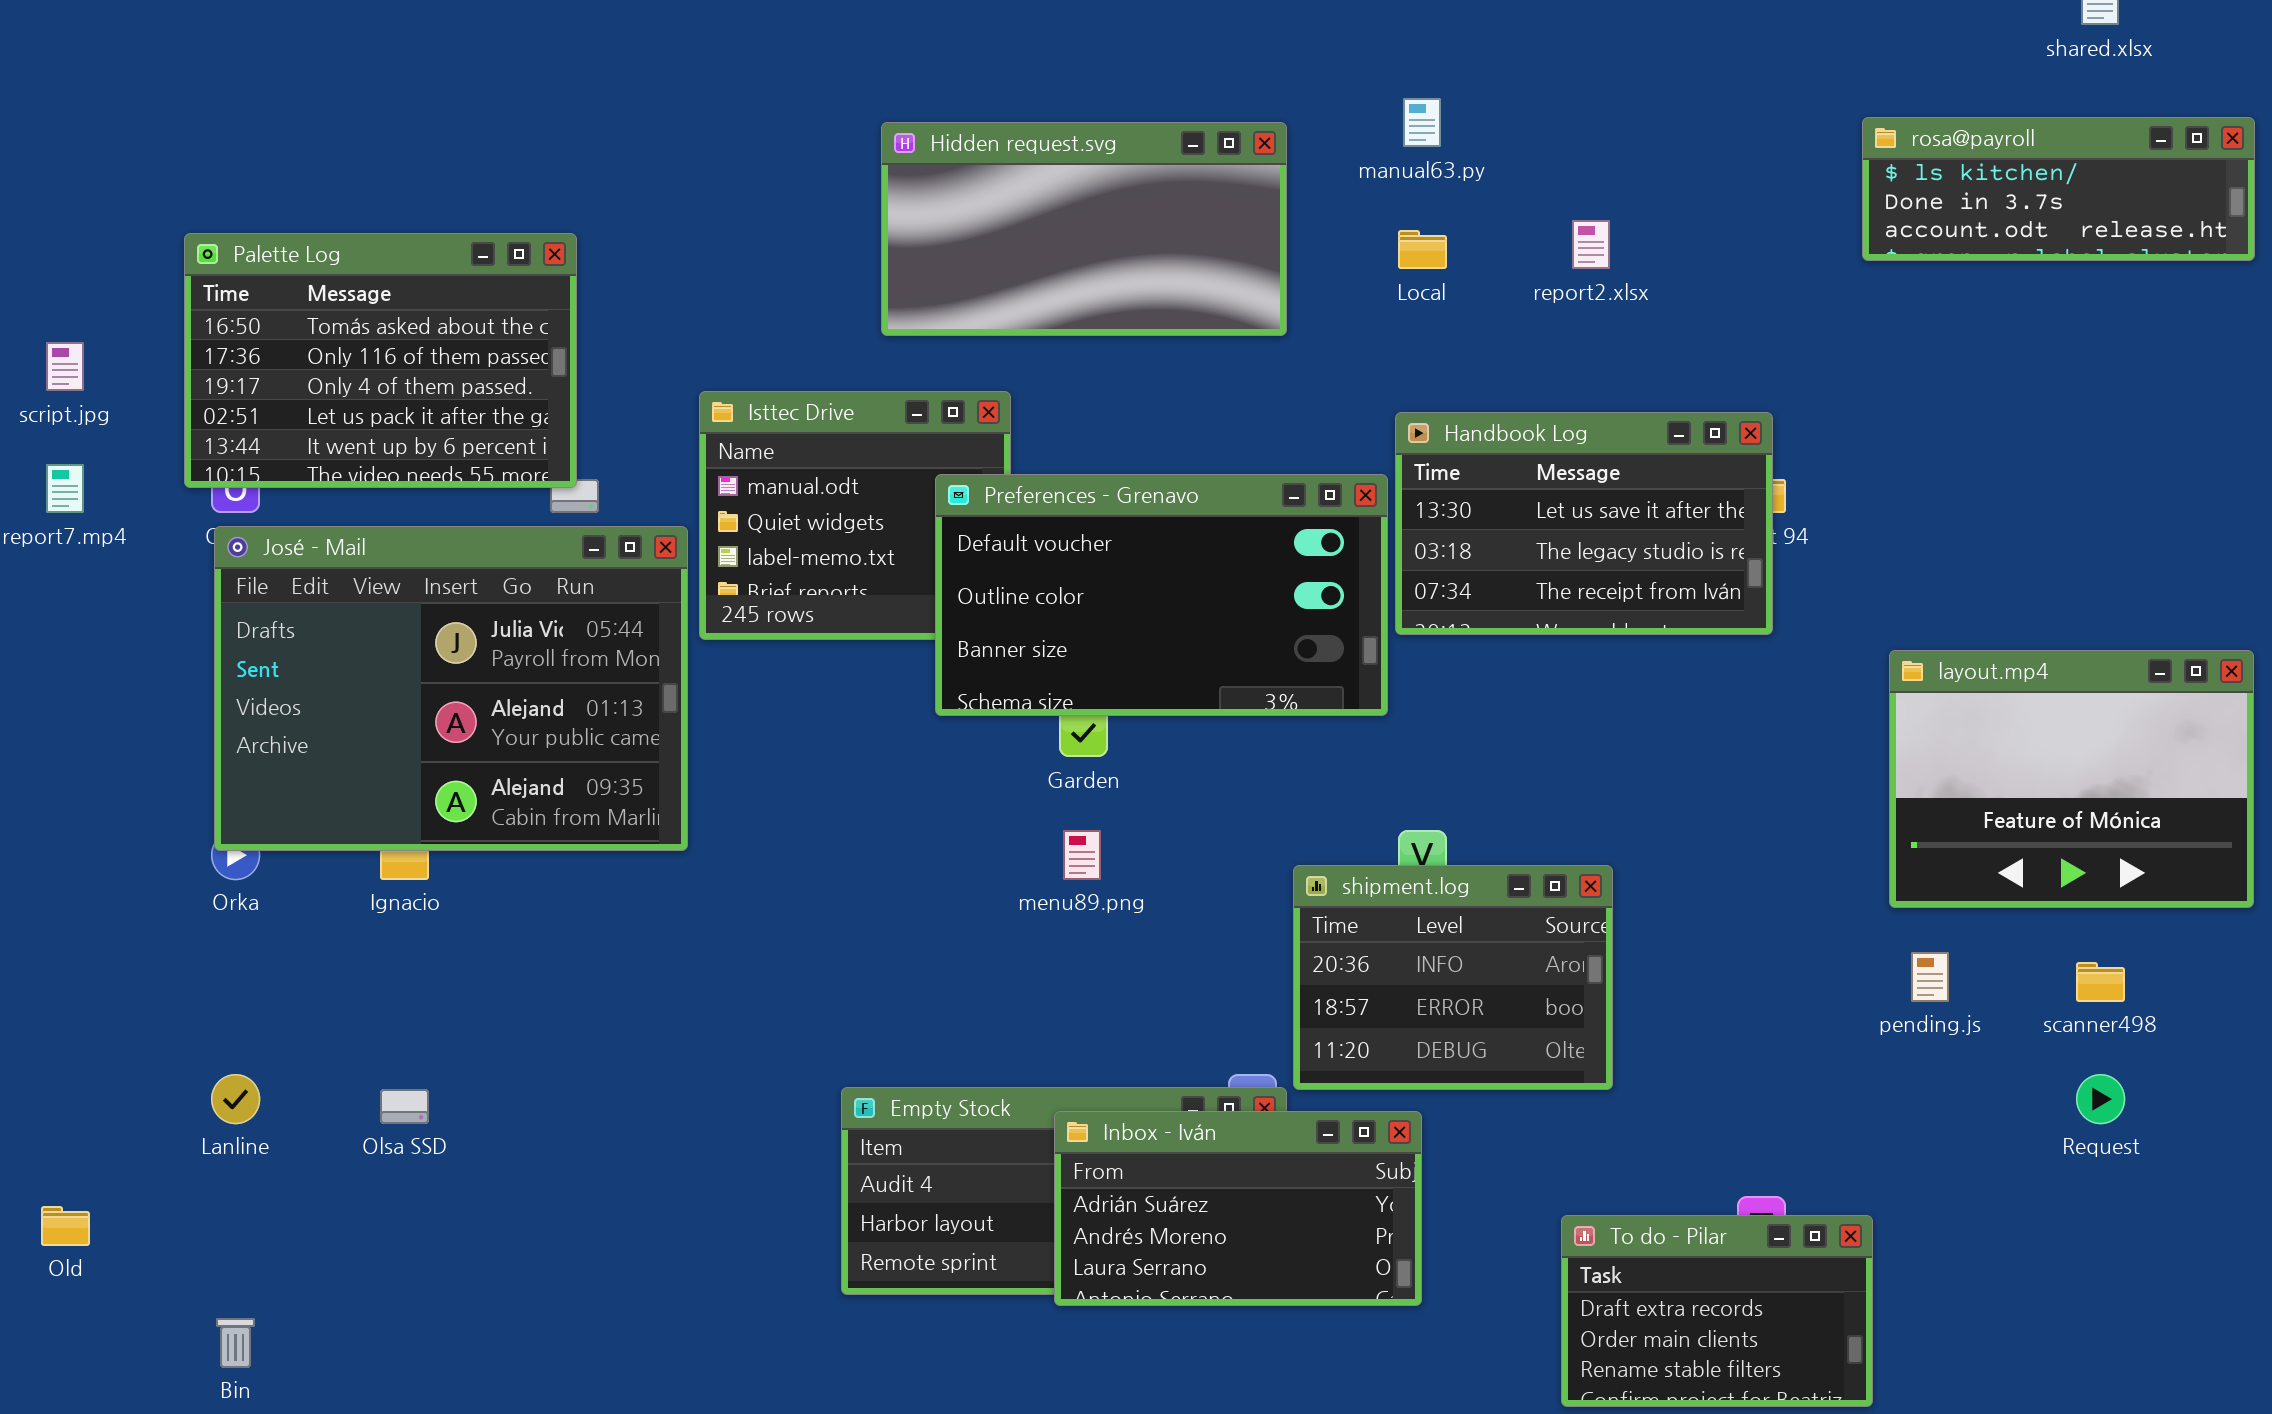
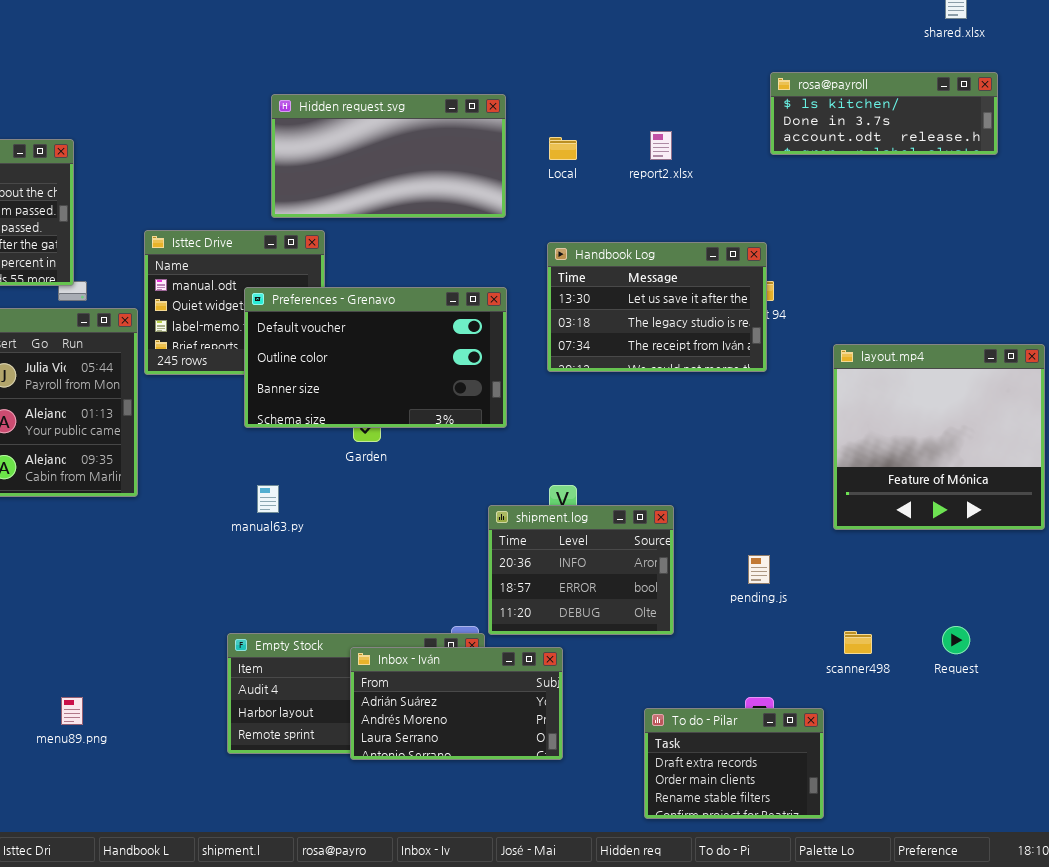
manual63.py: [1403,98,1441,147] -> [257,485,279,513], moved
rosa@payroll: [1862,117,2255,261] -> [770,72,998,155], moved
Hidden request.svg: [881,122,1287,336] -> [271,94,506,218], moved
Preferences - Grenavo: [935,474,1388,716] -> [244,287,507,428], moved
layout.mp4: [1889,650,2254,908] -> [833,344,1045,530], resized
menu89.png: [1063,830,1101,880] -> [61,697,83,725], moved
pending.js: [1911,952,1949,1002] -> [748,555,770,584], moved
scanner498: [2076,962,2125,1002] -> [844,631,872,654], moved

